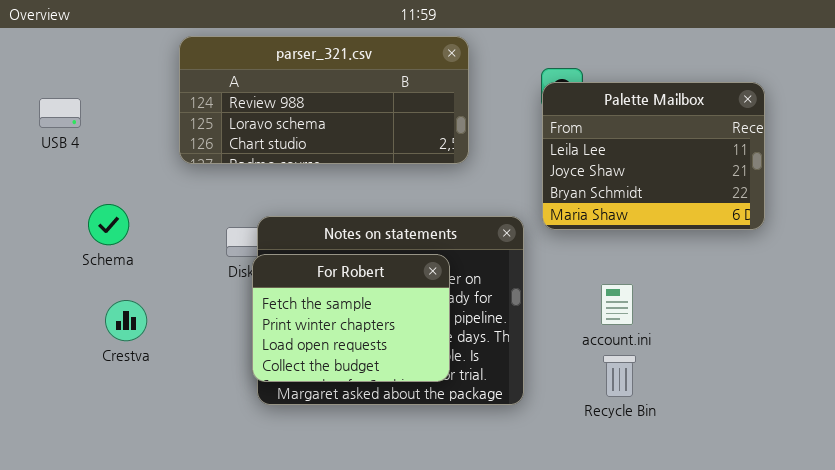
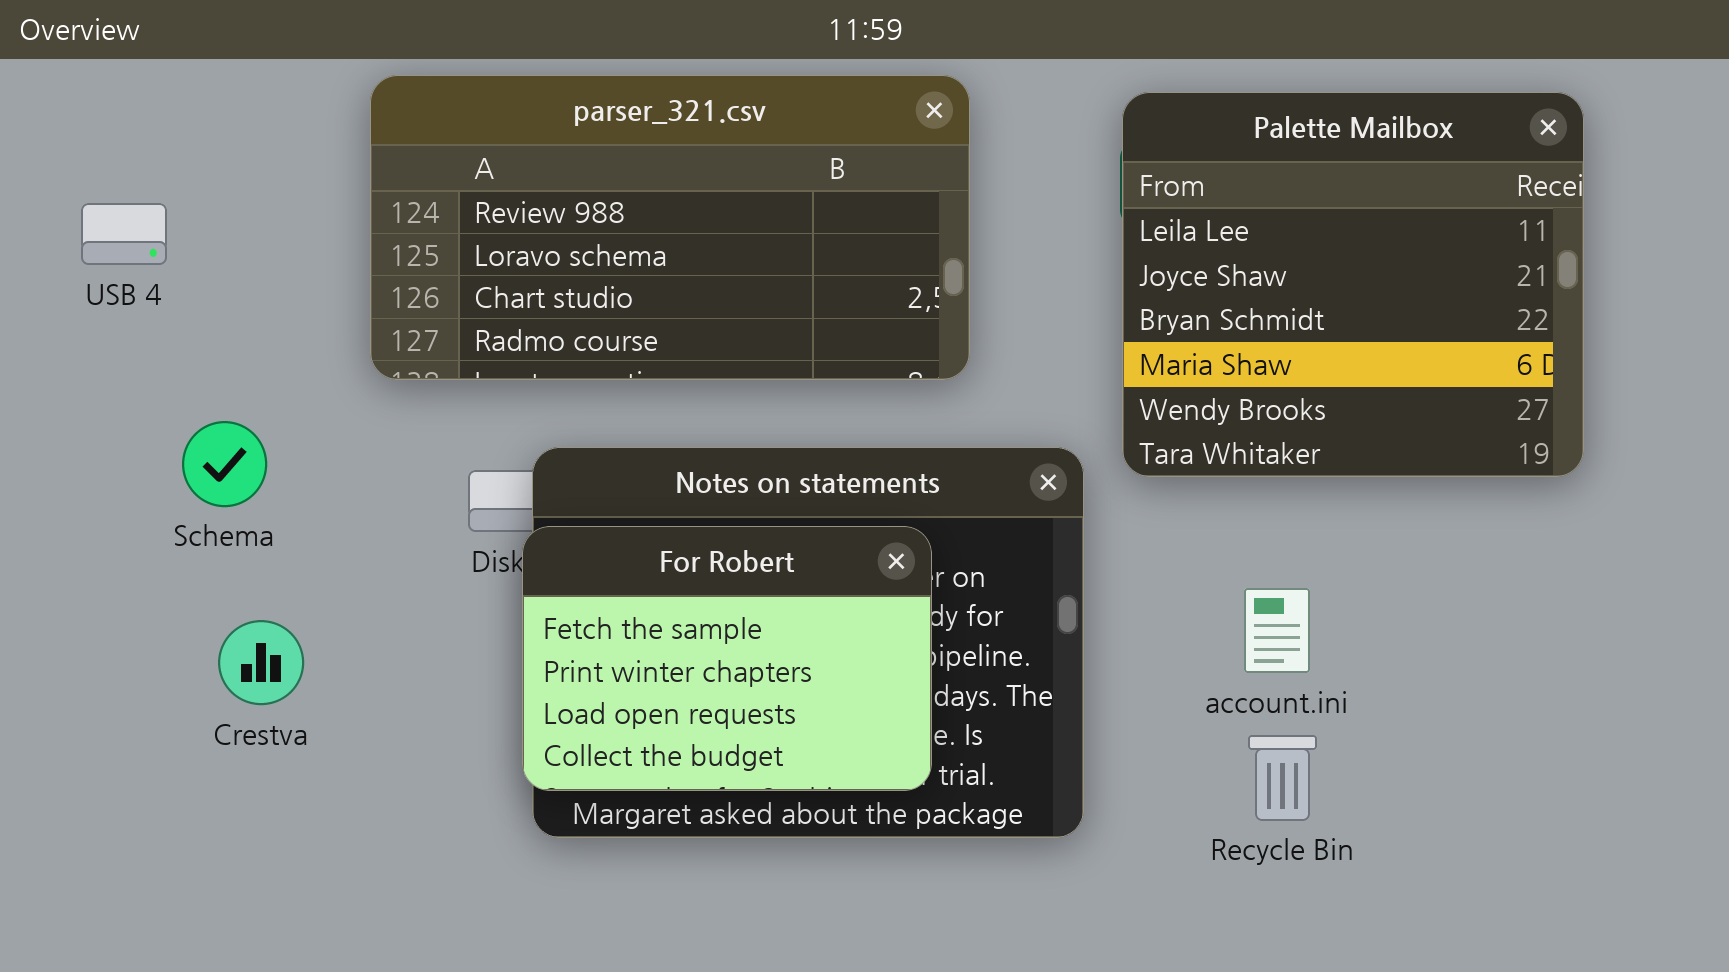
parser_321.csv: [179,36,469,164] -> [370,75,970,380], resized
Palette Mailbox: [542,82,765,230] -> [1122,92,1584,477], resized

